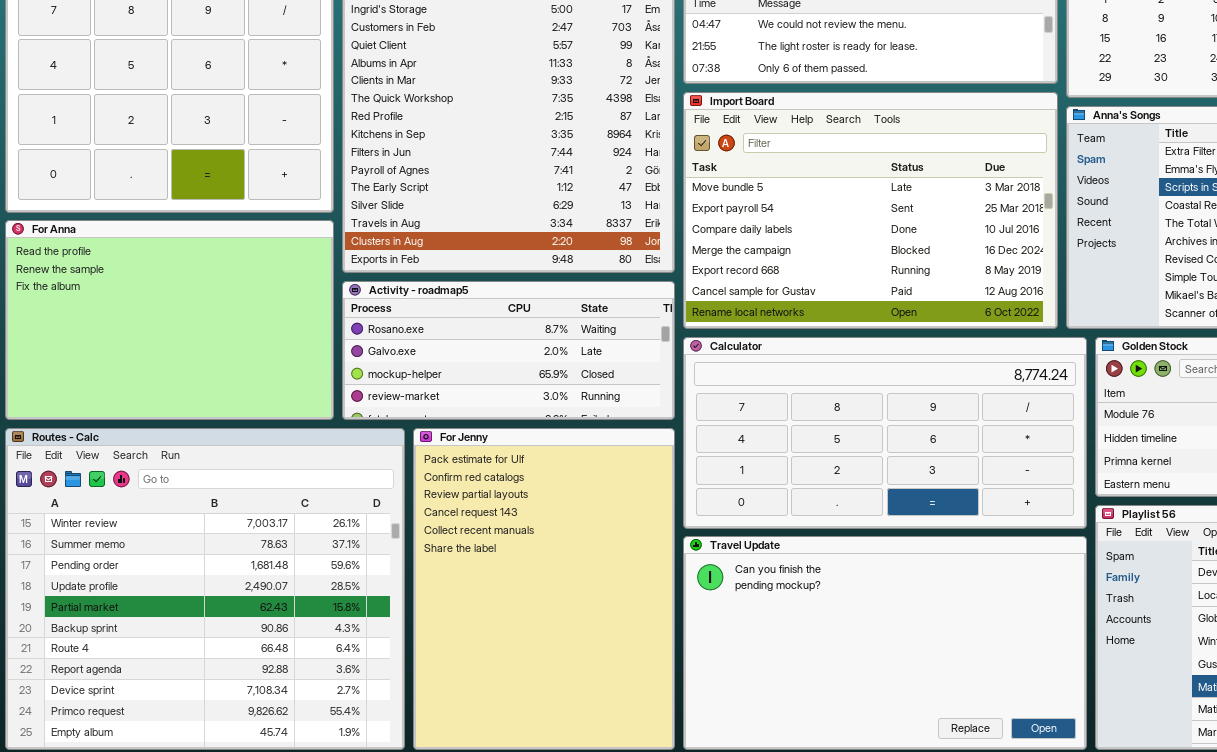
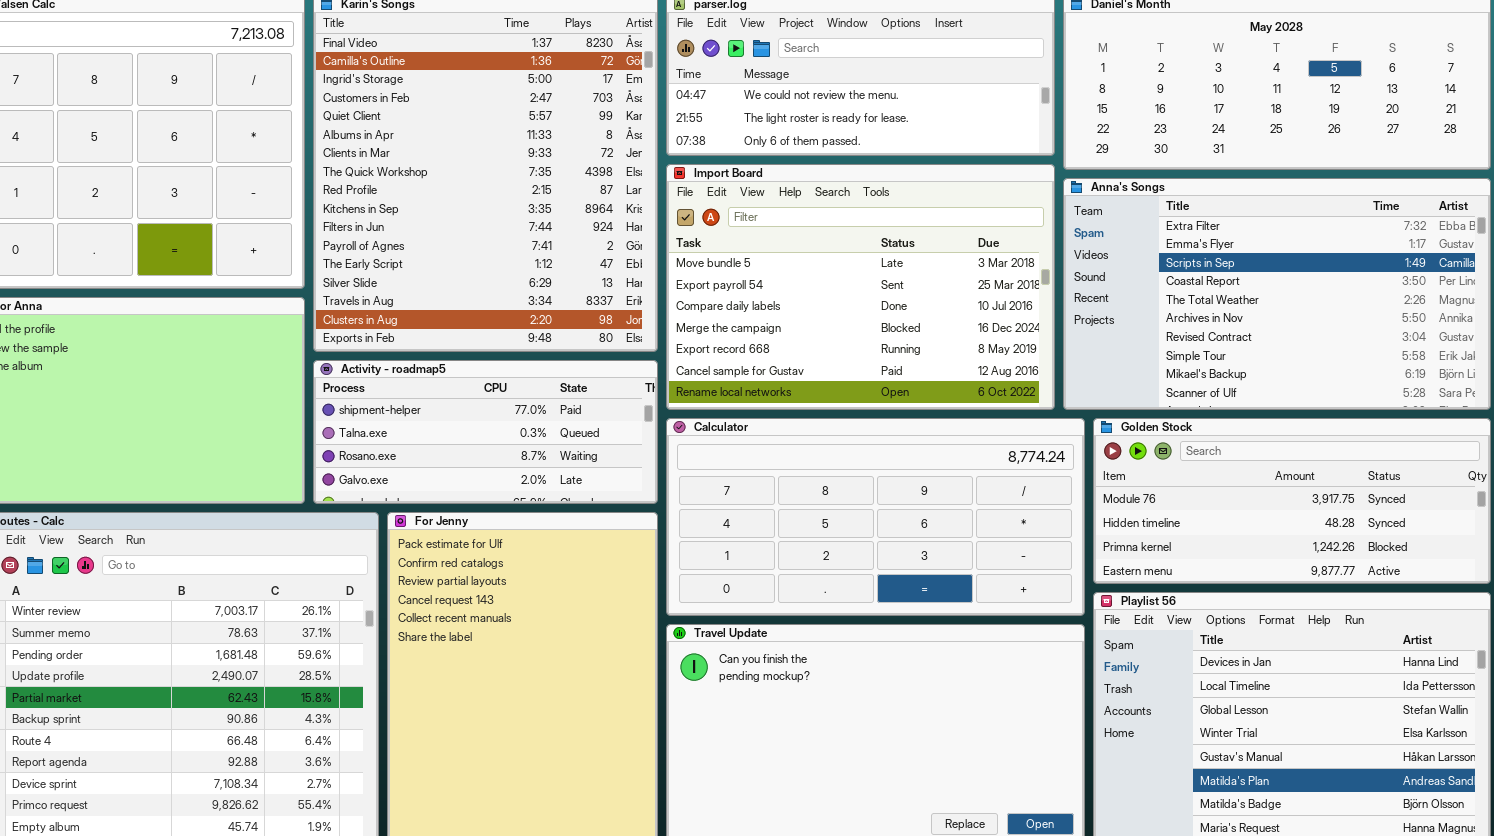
Activity - roadmap5: [342,281,675,420] -> [313,360,658,504], scrolled up 2 rows

